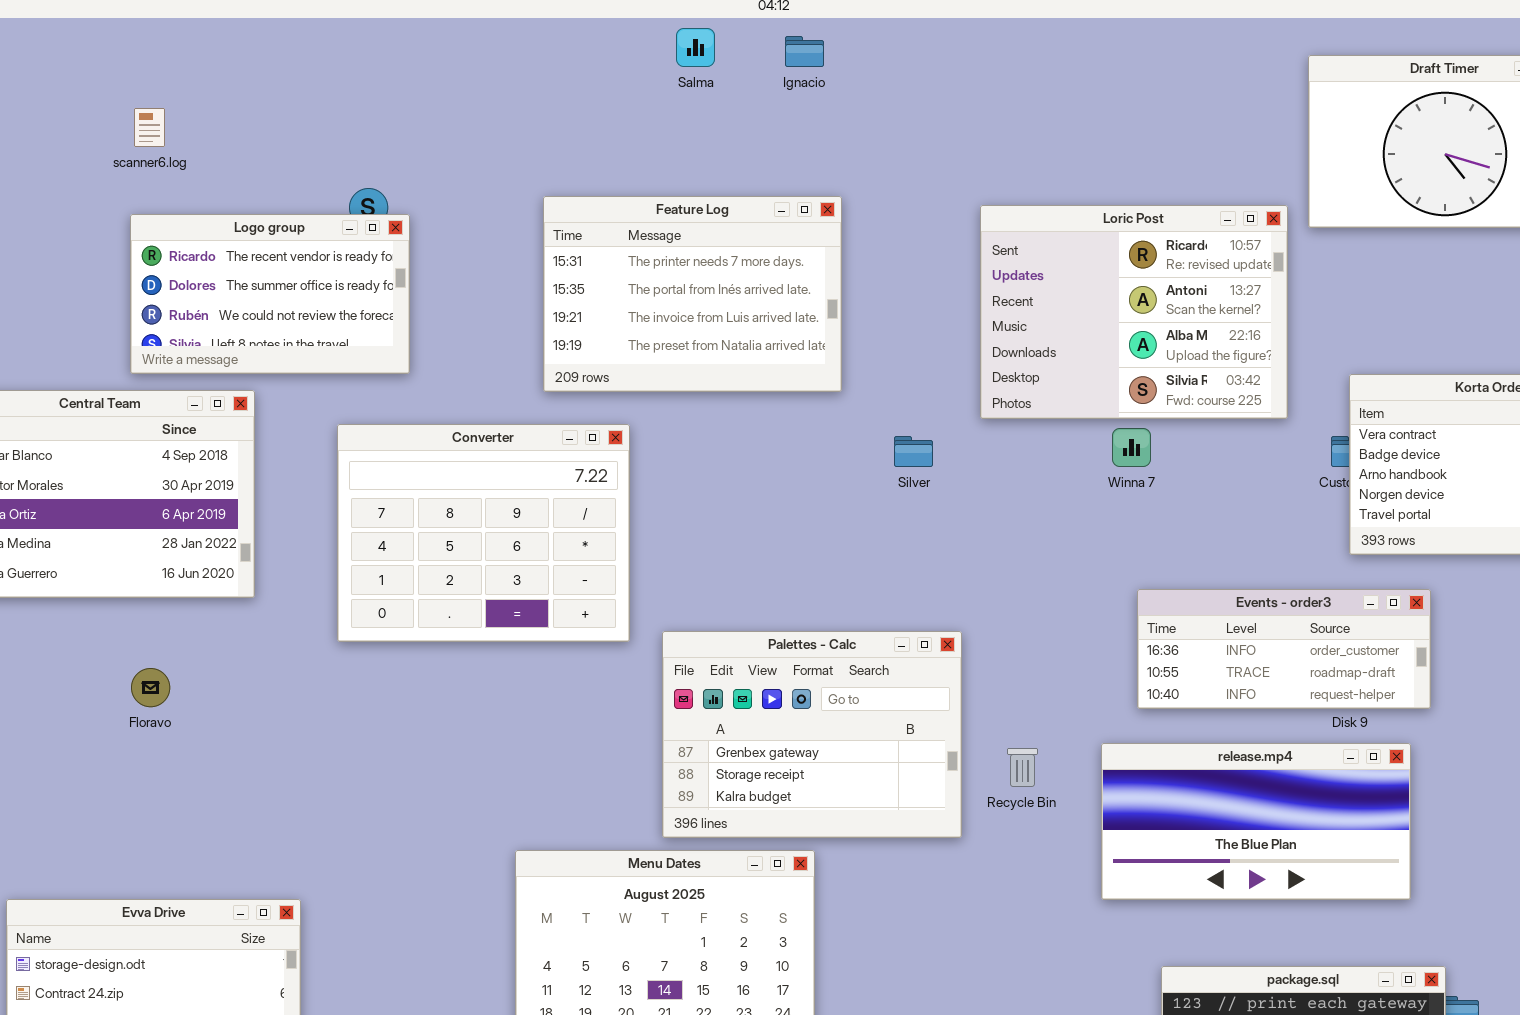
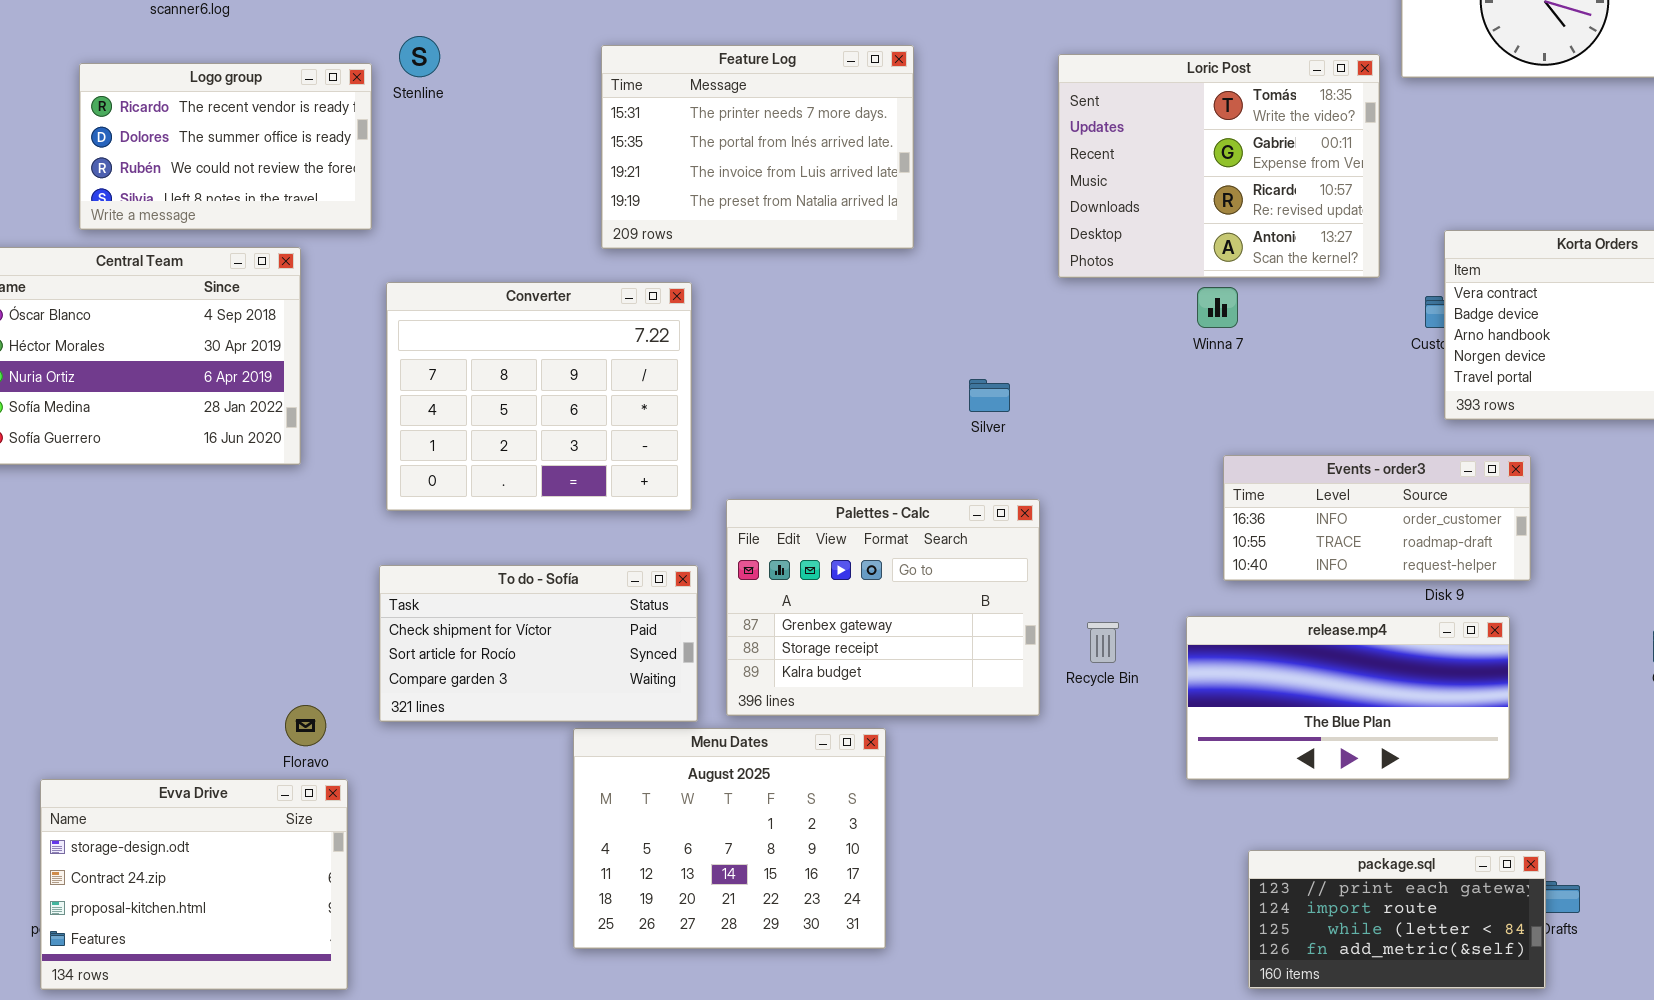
Loric Post: [980,205,1288,419] -> [1058,54,1380,278], scrolled up 2 rows
Logo group: [130,214,410,374] -> [79,63,372,230], moved
Silver: [894,436,933,467] -> [969,379,1010,412], moved
Floravo: [131,668,170,707] -> [285,705,326,746], moved
To do - Sofía: none -> [379,565,698,722], opened

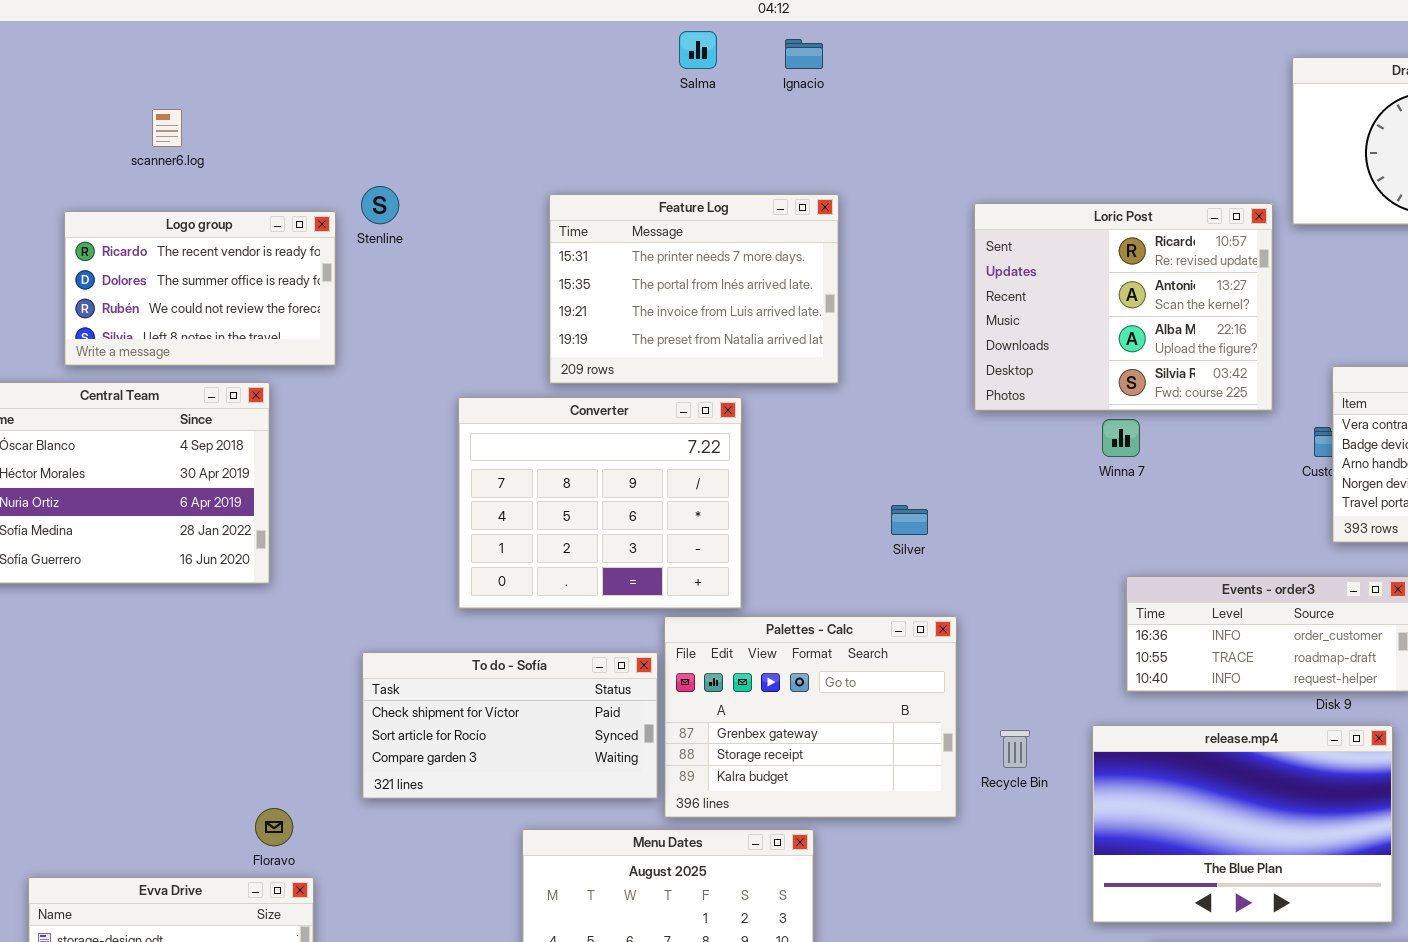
Loric Post: [1058,54,1380,278] -> [974,203,1273,411], scrolled down 2 rows
Converter: [386,282,692,511] -> [458,397,742,609], moved
To do - Sofía: [379,565,698,722] -> [362,652,658,799], moved
release.mp4: [1186,616,1510,780] -> [1092,725,1393,923], resized

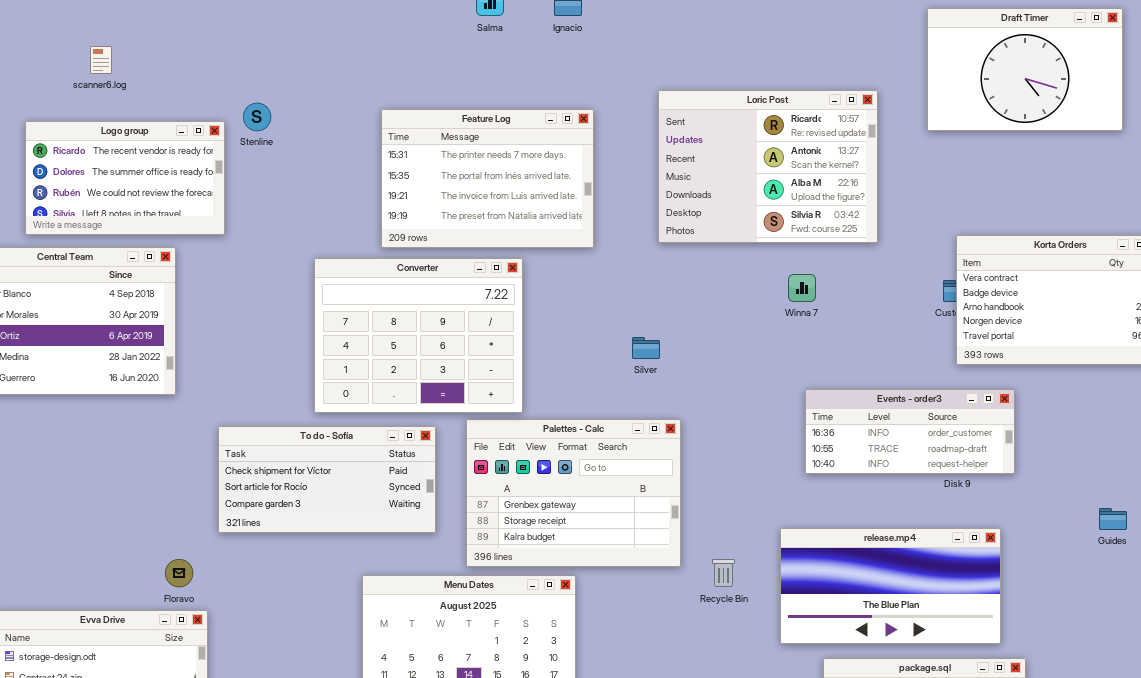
Loric Post: [974,203,1273,411] -> [658,90,878,243], moved
To do - Sofía: [362,652,658,799] -> [218,426,436,533], moved
release.mp4: [1092,725,1393,923] -> [780,528,1001,644], resized
Recycle Bin: [1000,730,1030,768] -> [712,559,735,587], moved

